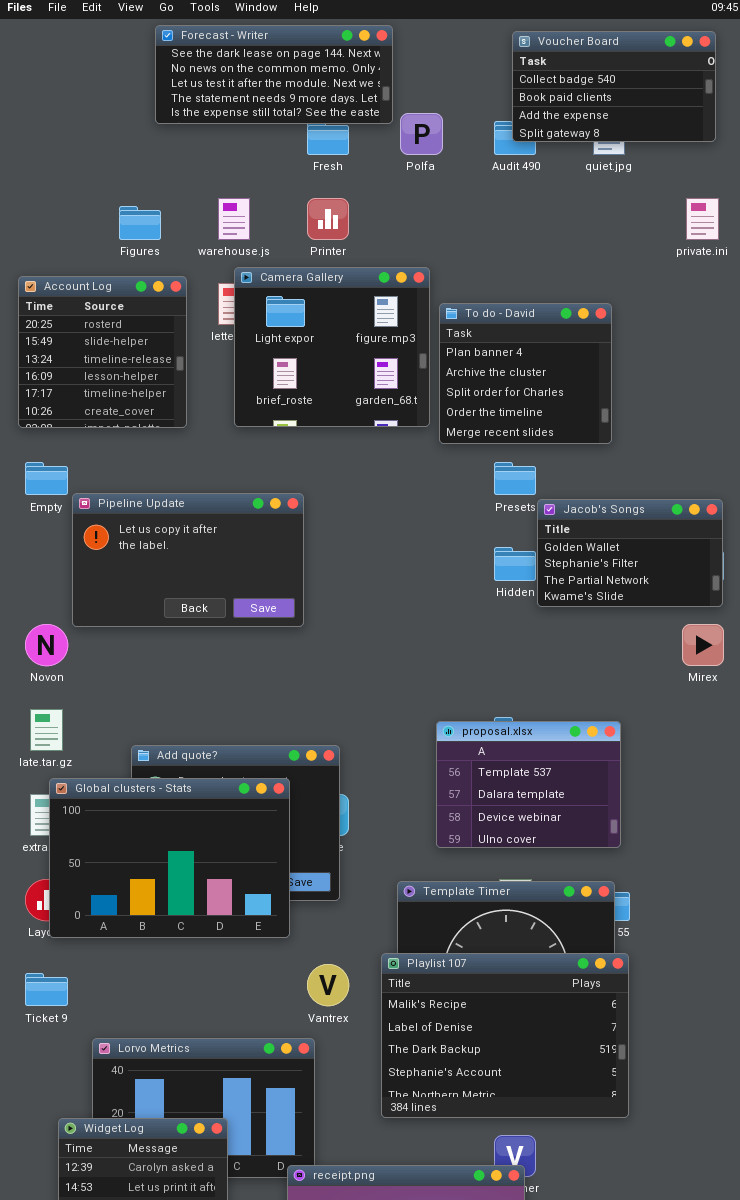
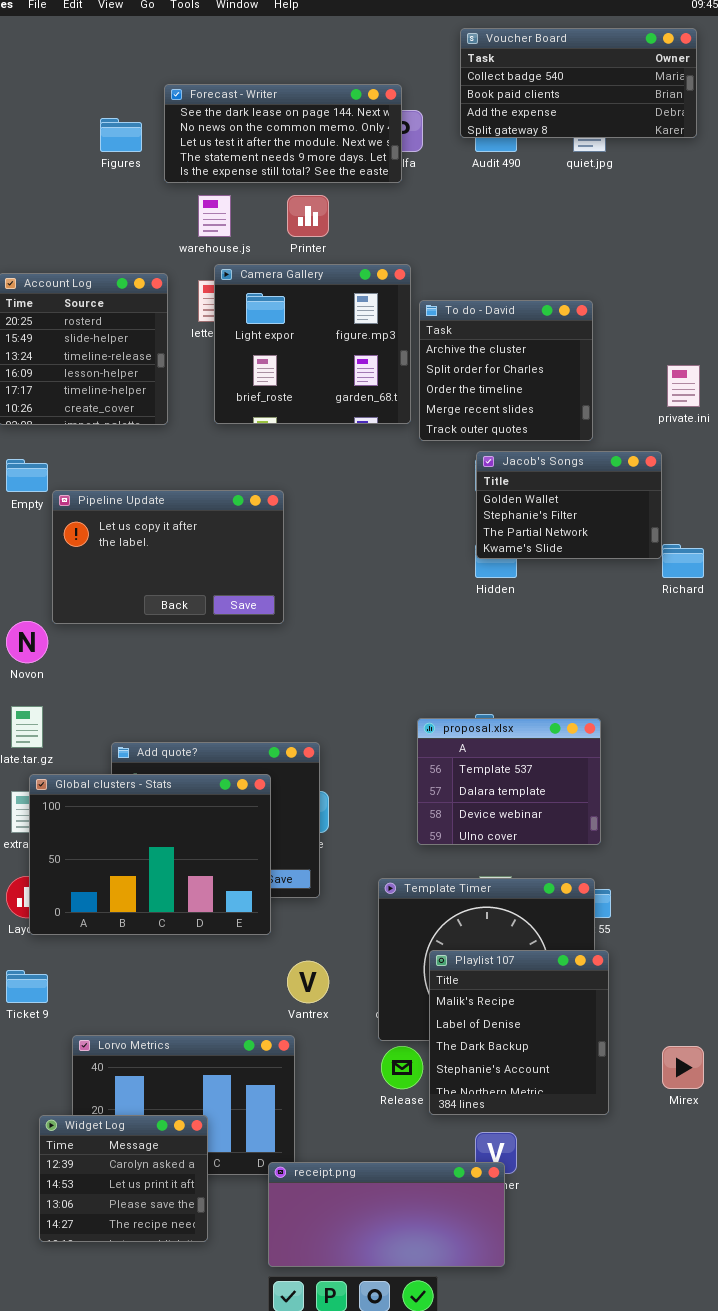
Forecast - Writer: [155,25,393,124] -> [164,84,402,183], moved
Voucher Board: [512,31,716,142] -> [460,28,697,138], resized
private.ini: [686,198,719,240] -> [667,365,700,407], moved
Figures: [119,206,161,240] -> [100,118,142,152], moved
To do - David: [439,303,612,444] -> [419,300,593,441], scrolled down 1 row
Jacob's Songs: [537,499,723,607] -> [476,451,662,559], moved
Mirex: [682,624,724,666] -> [662,1046,704,1089], moved
Playlist 107: [381,953,629,1118] -> [429,950,609,1115], resized

